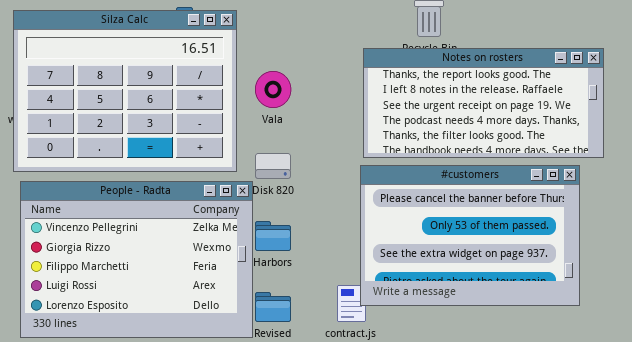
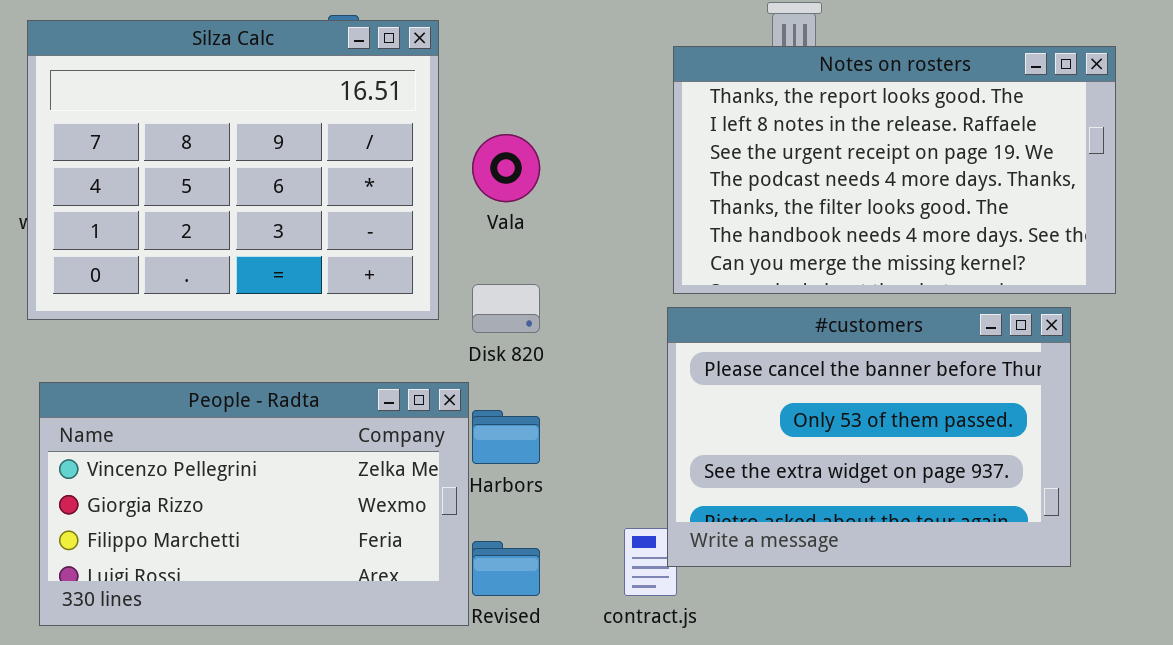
Notes on rosters: [363,48,604,158] -> [673,46,1116,294], resized
People - Radta: [20,181,253,338] -> [39,382,469,626], resized

